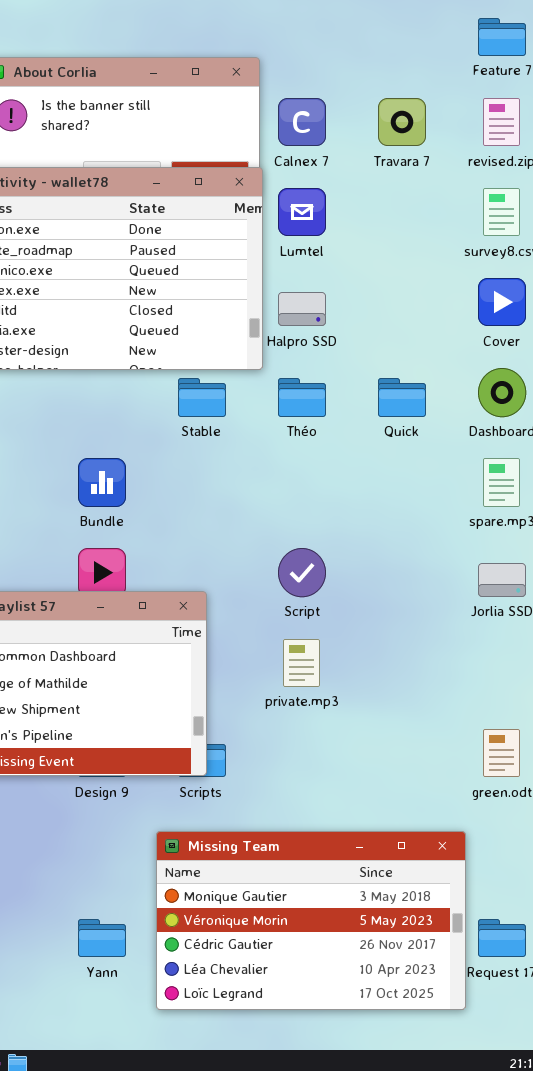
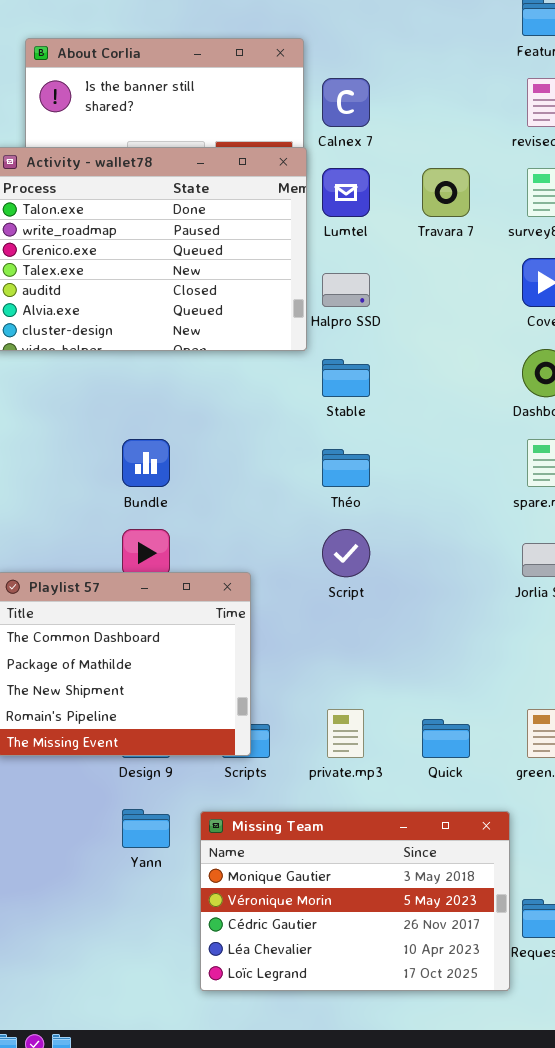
Travara 7: [378,98,426,146] -> [422,168,470,217], moved
Stable: [178,378,226,417] -> [322,359,370,397], moved
Théo: [278,378,326,417] -> [322,449,370,487], moved
Quick: [378,378,426,417] -> [422,719,470,758], moved
private.mp3: [283,639,320,687] -> [327,709,364,758], moved
Yann: [78,919,126,957] -> [122,809,170,848], moved

